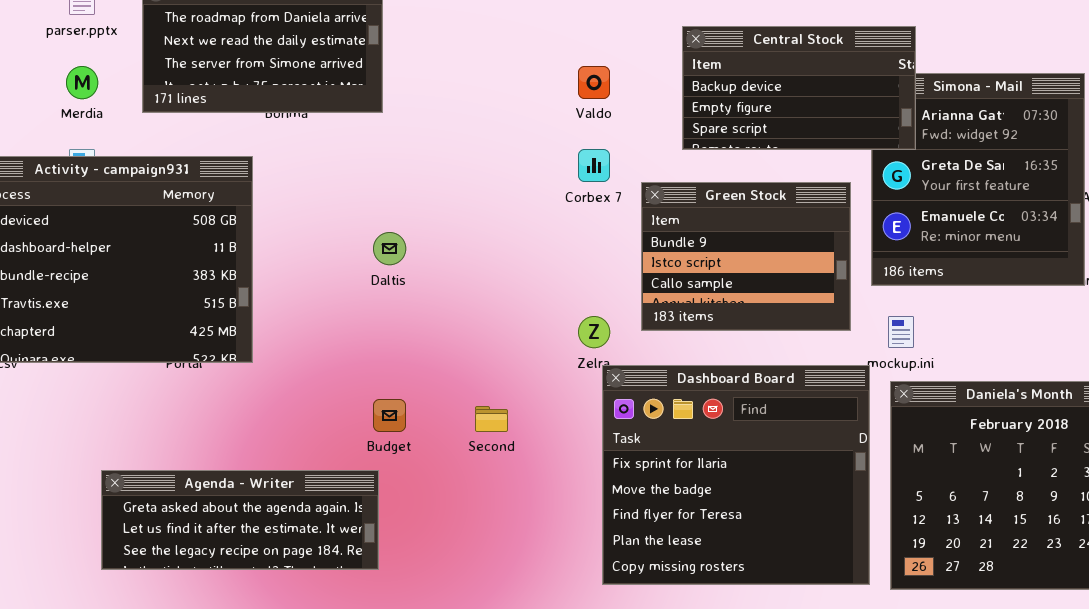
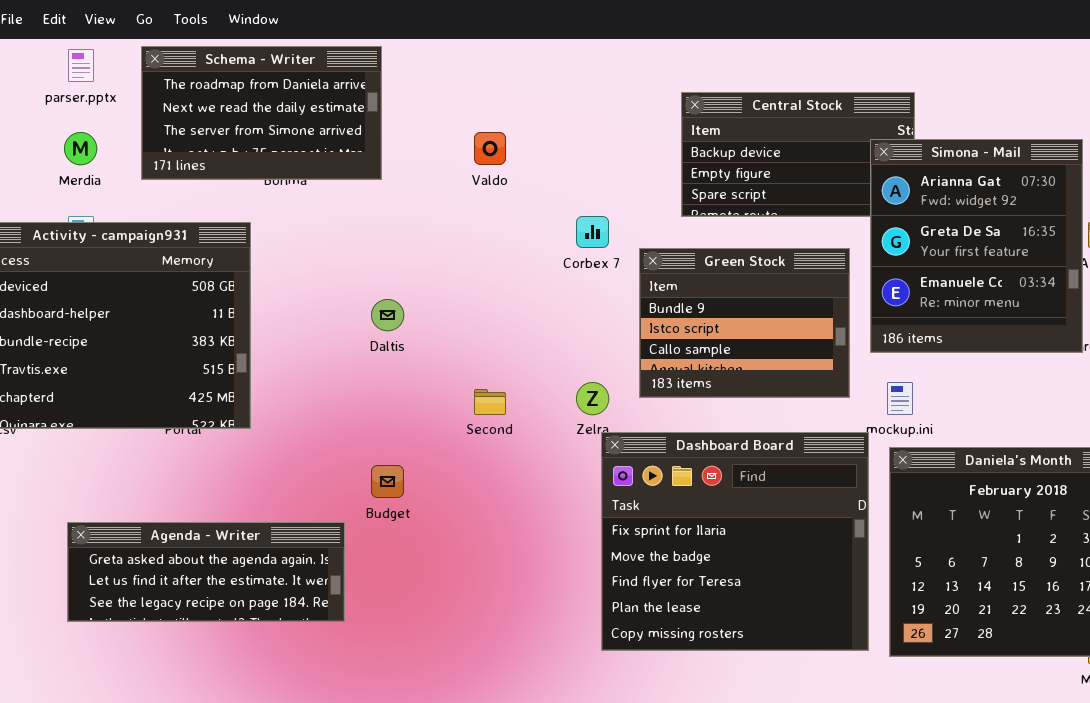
Valdo: [578,66,610,99] -> [474,132,506,165], moved
Simona - Mail: [871,73,1085,286] -> [870,139,1083,353], raised
Second: [475,406,508,432] -> [474,389,506,415], moved
Agenda - Writer: [101,470,379,570] -> [67,522,345,622], moved

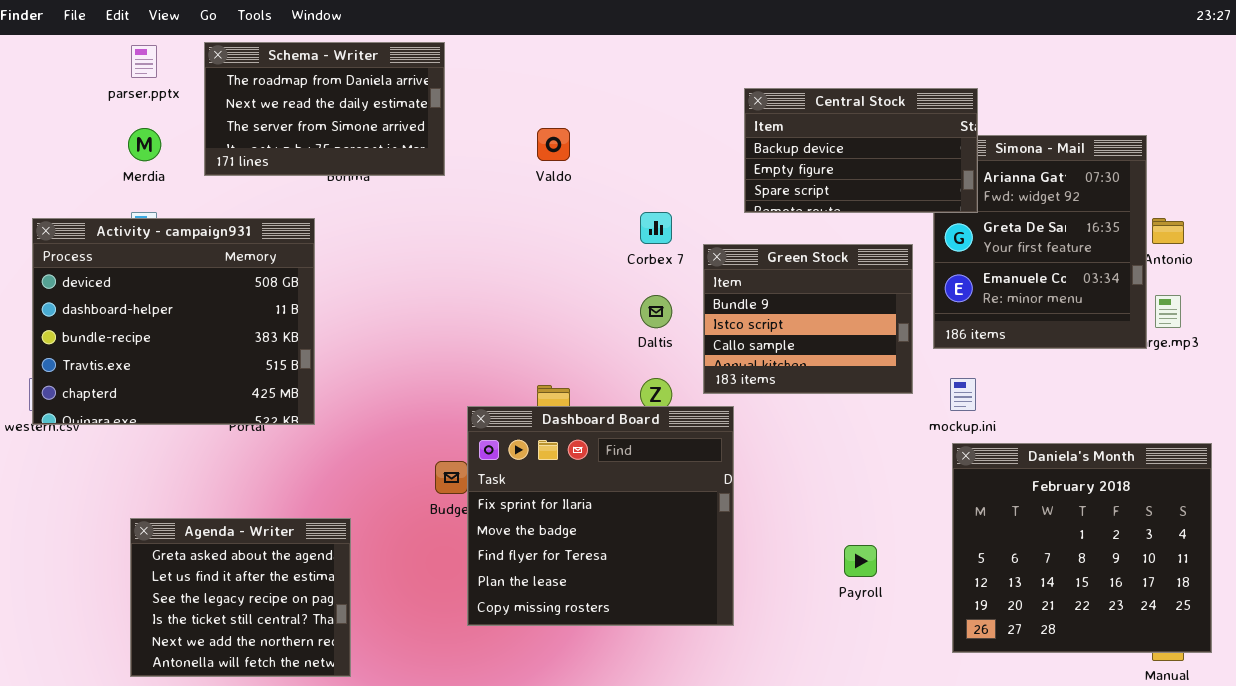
Central Stock: [681,92,915,217] -> [744,88,978,213], raised
Daltis: [371,299,404,331] -> [640,295,672,328], moved
Dashboard Board: [601,432,869,651] -> [467,406,734,626], moved
Agenda - Writer: [67,522,345,622] -> [130,518,351,677], resized

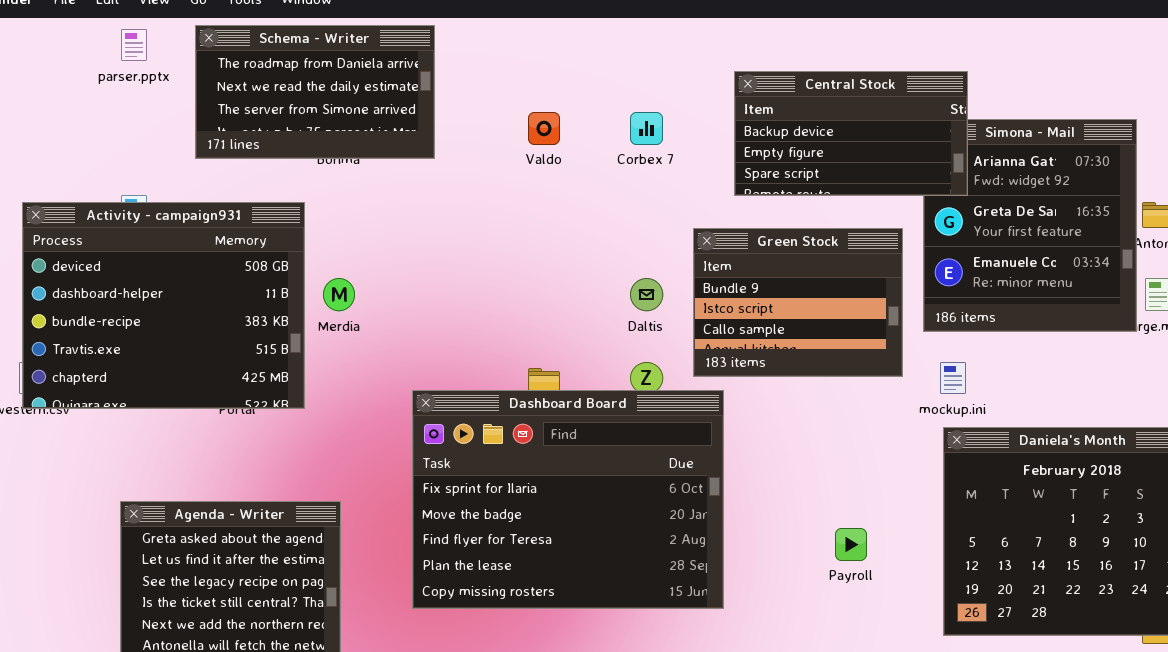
Merdia: [128,128,161,161] -> [323,278,355,311], moved
Corbex 7: [640,212,672,244] -> [630,112,663,145], moved
Dashboard Board: [467,406,734,626] -> [412,390,724,609], resized

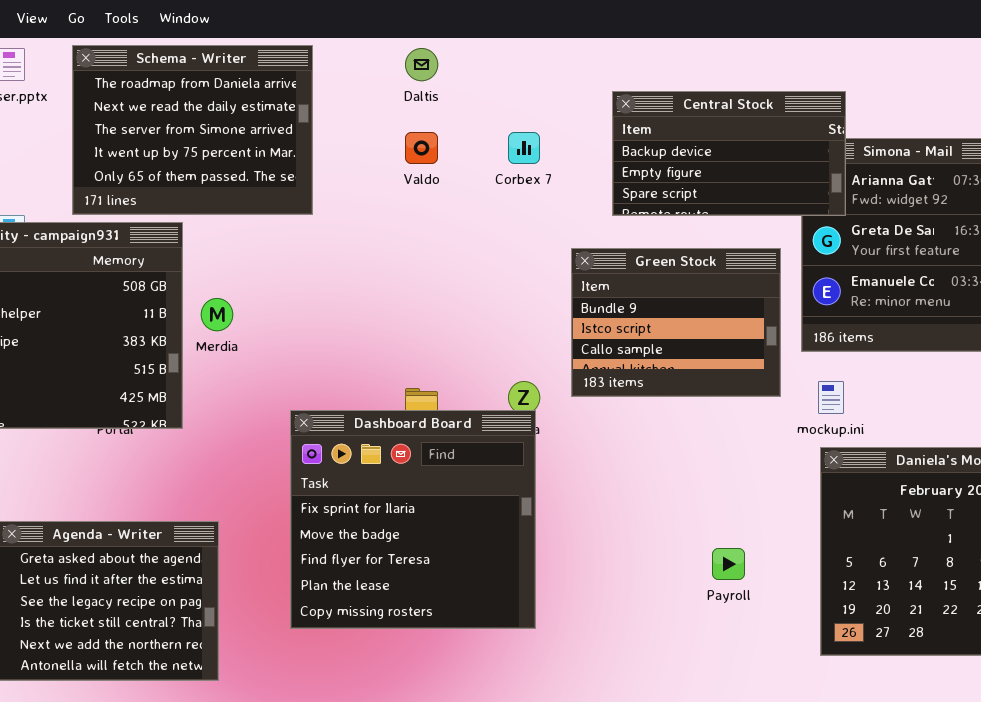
Schema - Writer: [195,25,435,159] -> [72,45,313,215], resized
Daltis: [630,278,663,311] -> [405,48,438,81], moved
Dashboard Board: [412,390,724,609] -> [290,410,536,629], resized

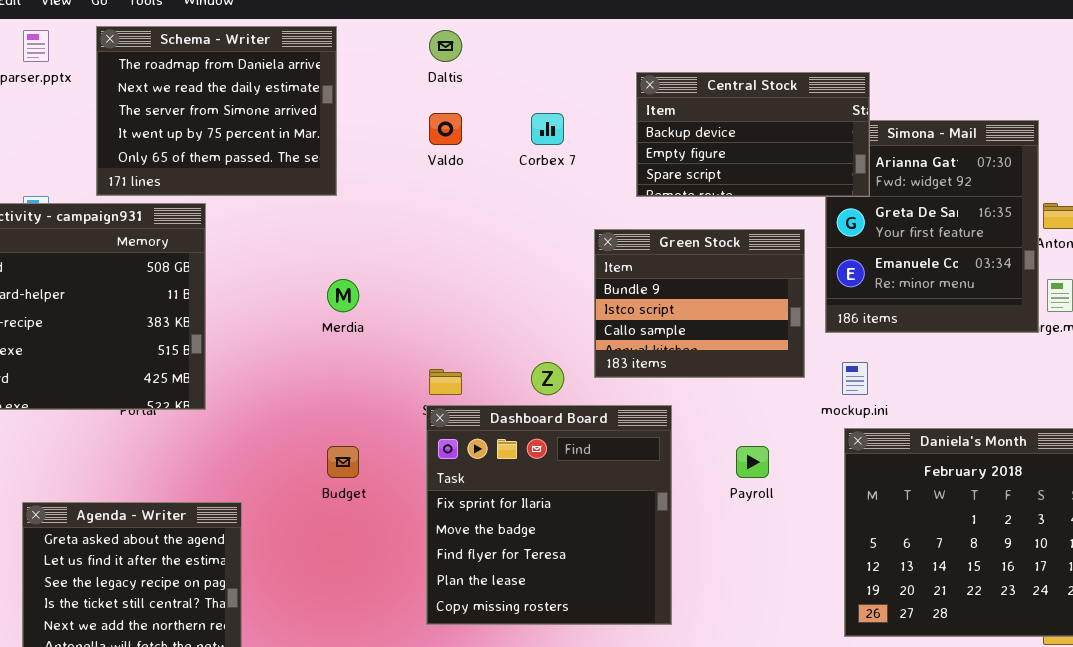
Merdia: [201,298,233,331] -> [327,279,359,312], moved
Dashboard Board: [290,410,536,629] -> [426,405,672,625], moved
Payroll: [712,548,745,580] -> [736,446,769,478], moved

